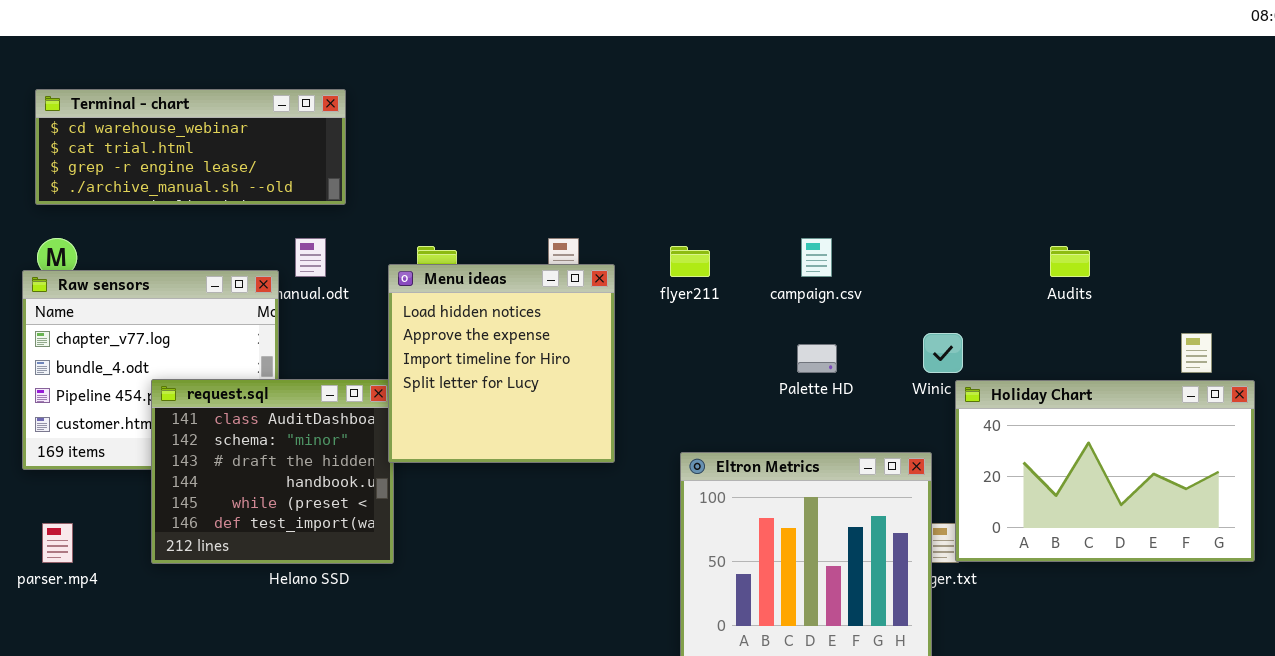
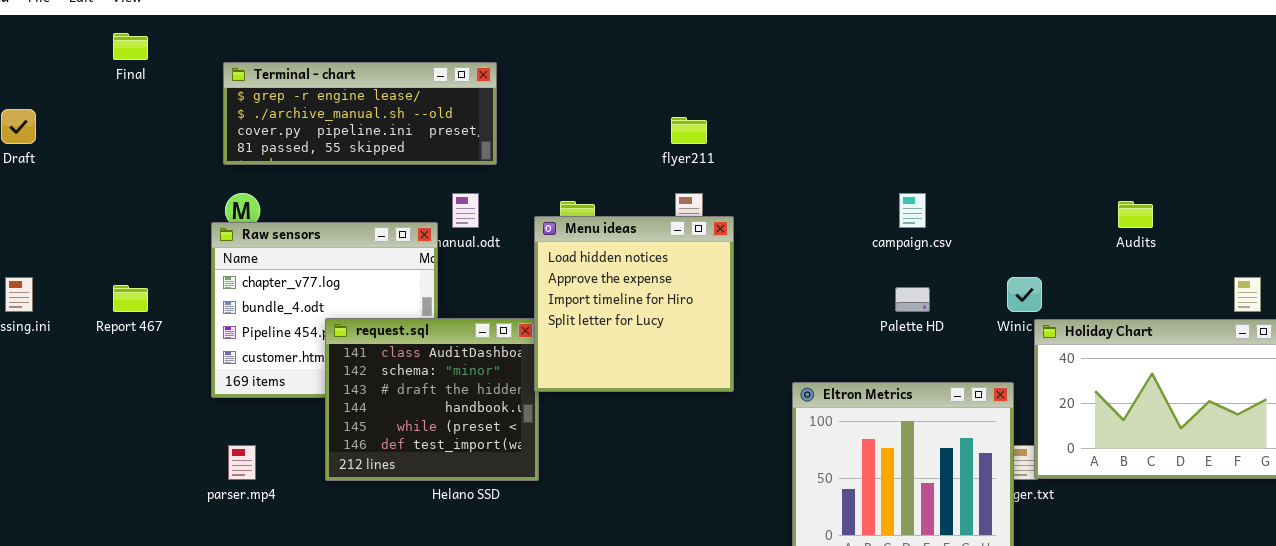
Terminal - chart: [35,89,346,205] -> [223,62,497,165], scrolled down 2 rows
flyer211: [670,246,710,277] -> [671,117,707,144], moved

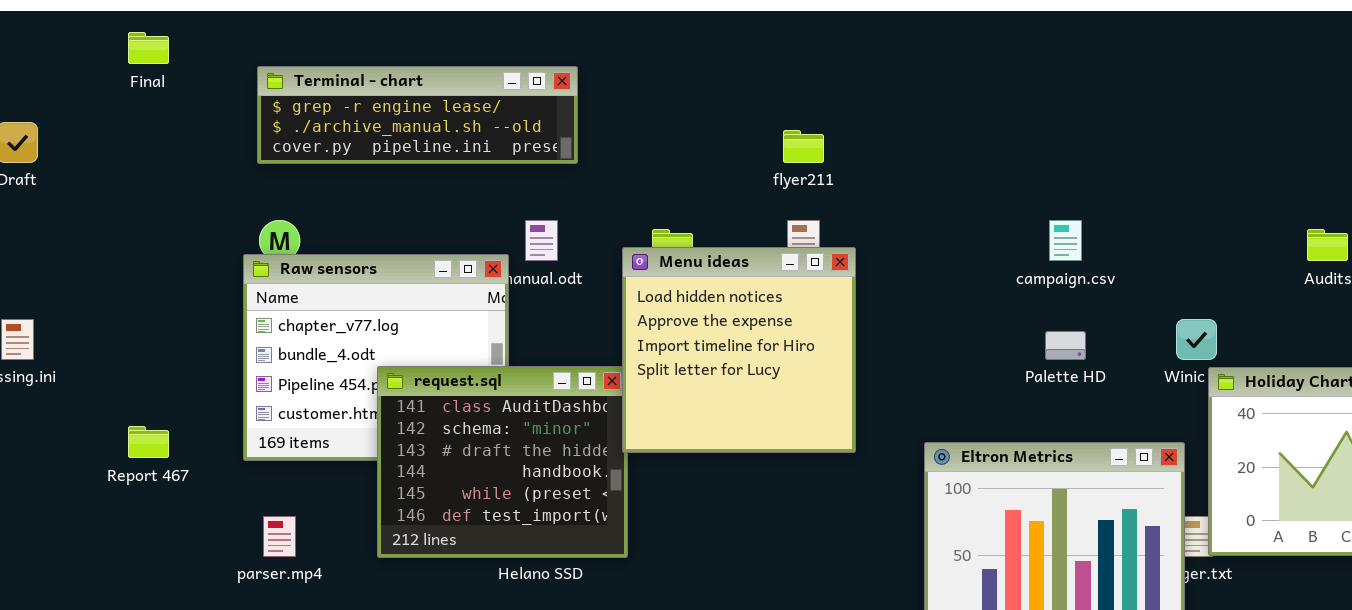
Terminal - chart: [223,62,497,165] -> [257,66,578,164], resized
Report 467: [113,285,148,312] -> [128,426,169,458], moved

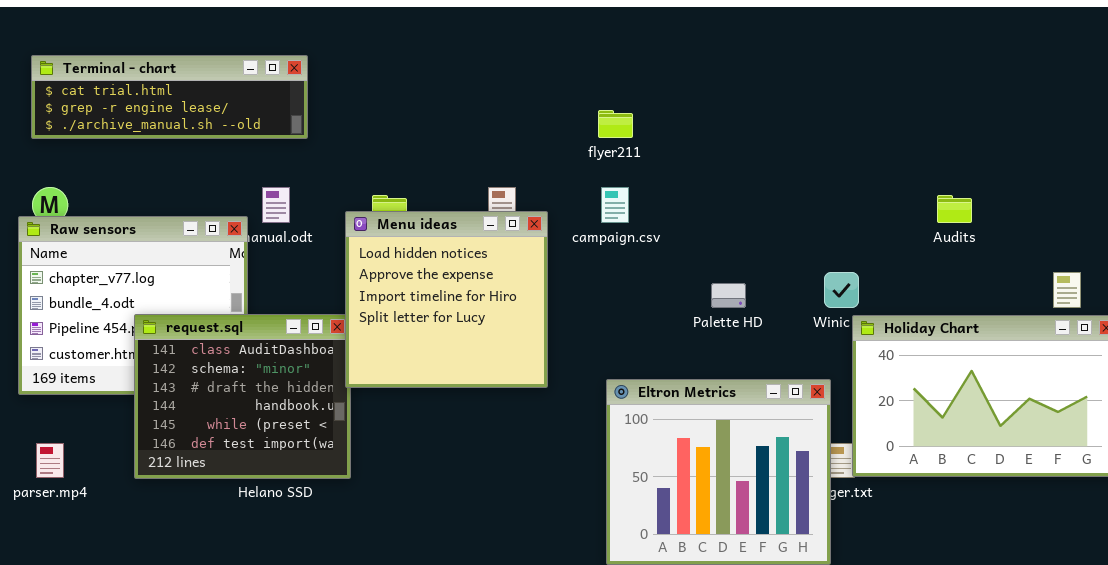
Terminal - chart: [257,66,578,164] -> [31,55,308,139], scrolled up 1 row
flyer211: [783,130,824,163] -> [598,110,633,138], moved
campaign.csv: [1049,220,1082,261] -> [601,187,629,223], moved

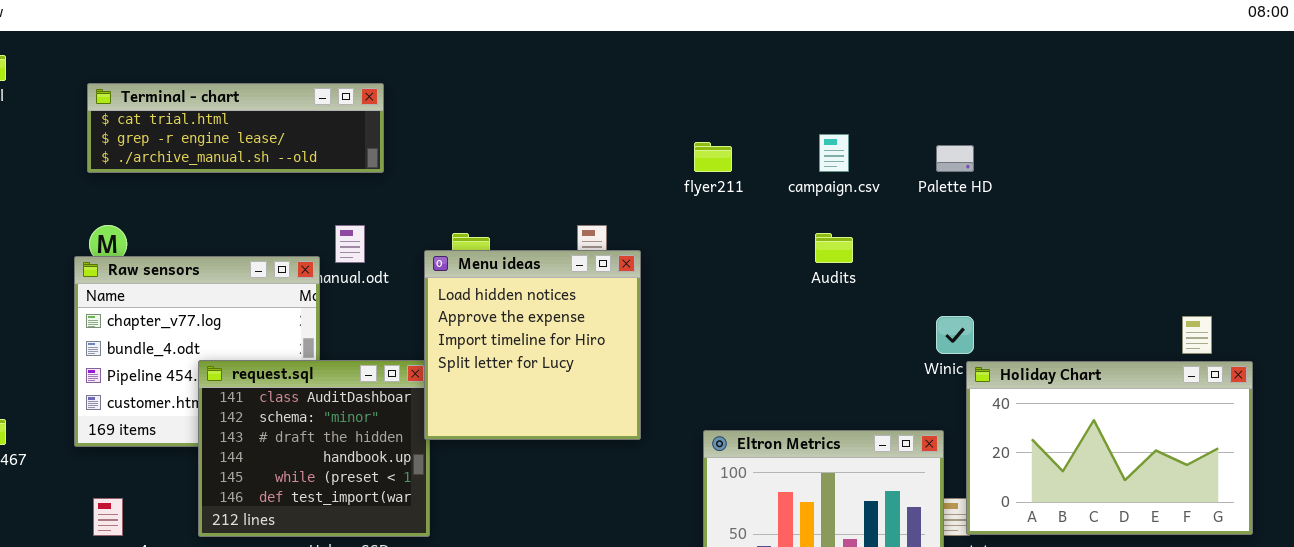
campaign.csv: [601,187,629,223] -> [819,134,849,172], moved
Audits: [937,195,972,223] -> [815,233,853,263], moved
Palette HD: [711,283,746,308] -> [936,145,974,172], moved

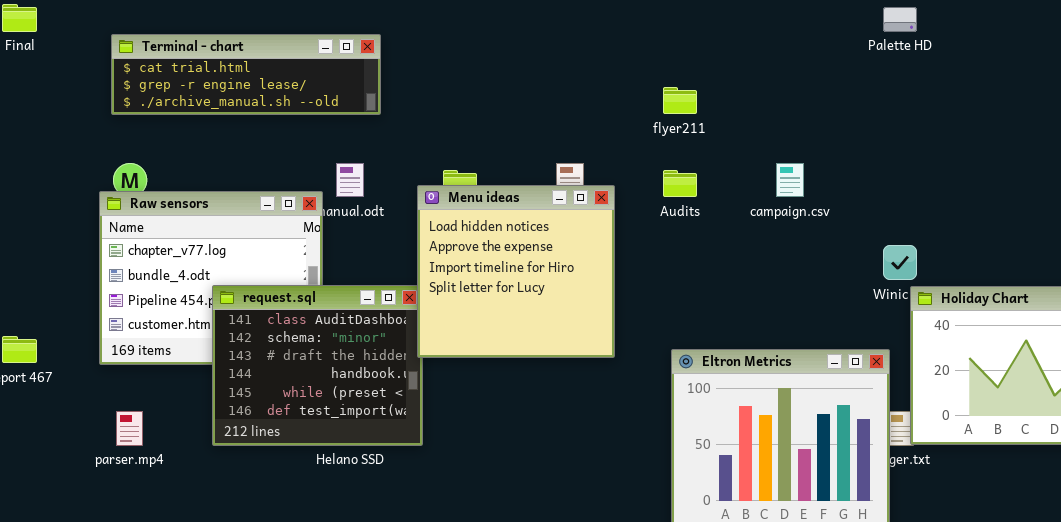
campaign.csv: [819,134,849,172] -> [776,163,804,197], moved
Palette HD: [936,145,974,172] -> [883,7,917,32], moved
Audits: [815,233,853,263] -> [663,170,697,197], moved

